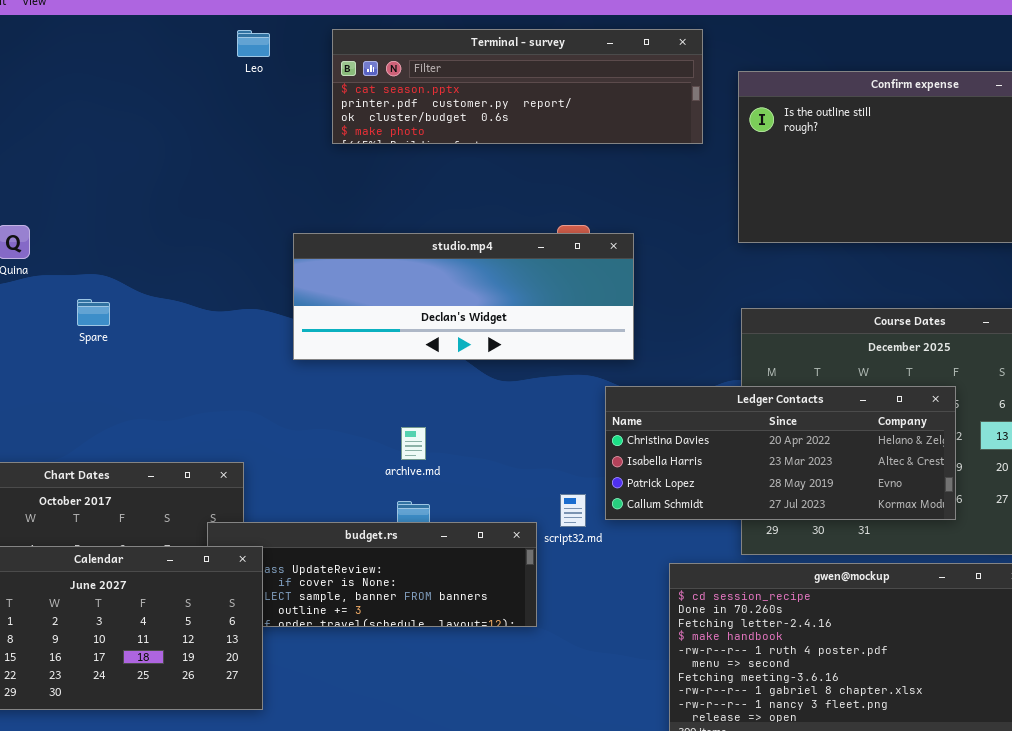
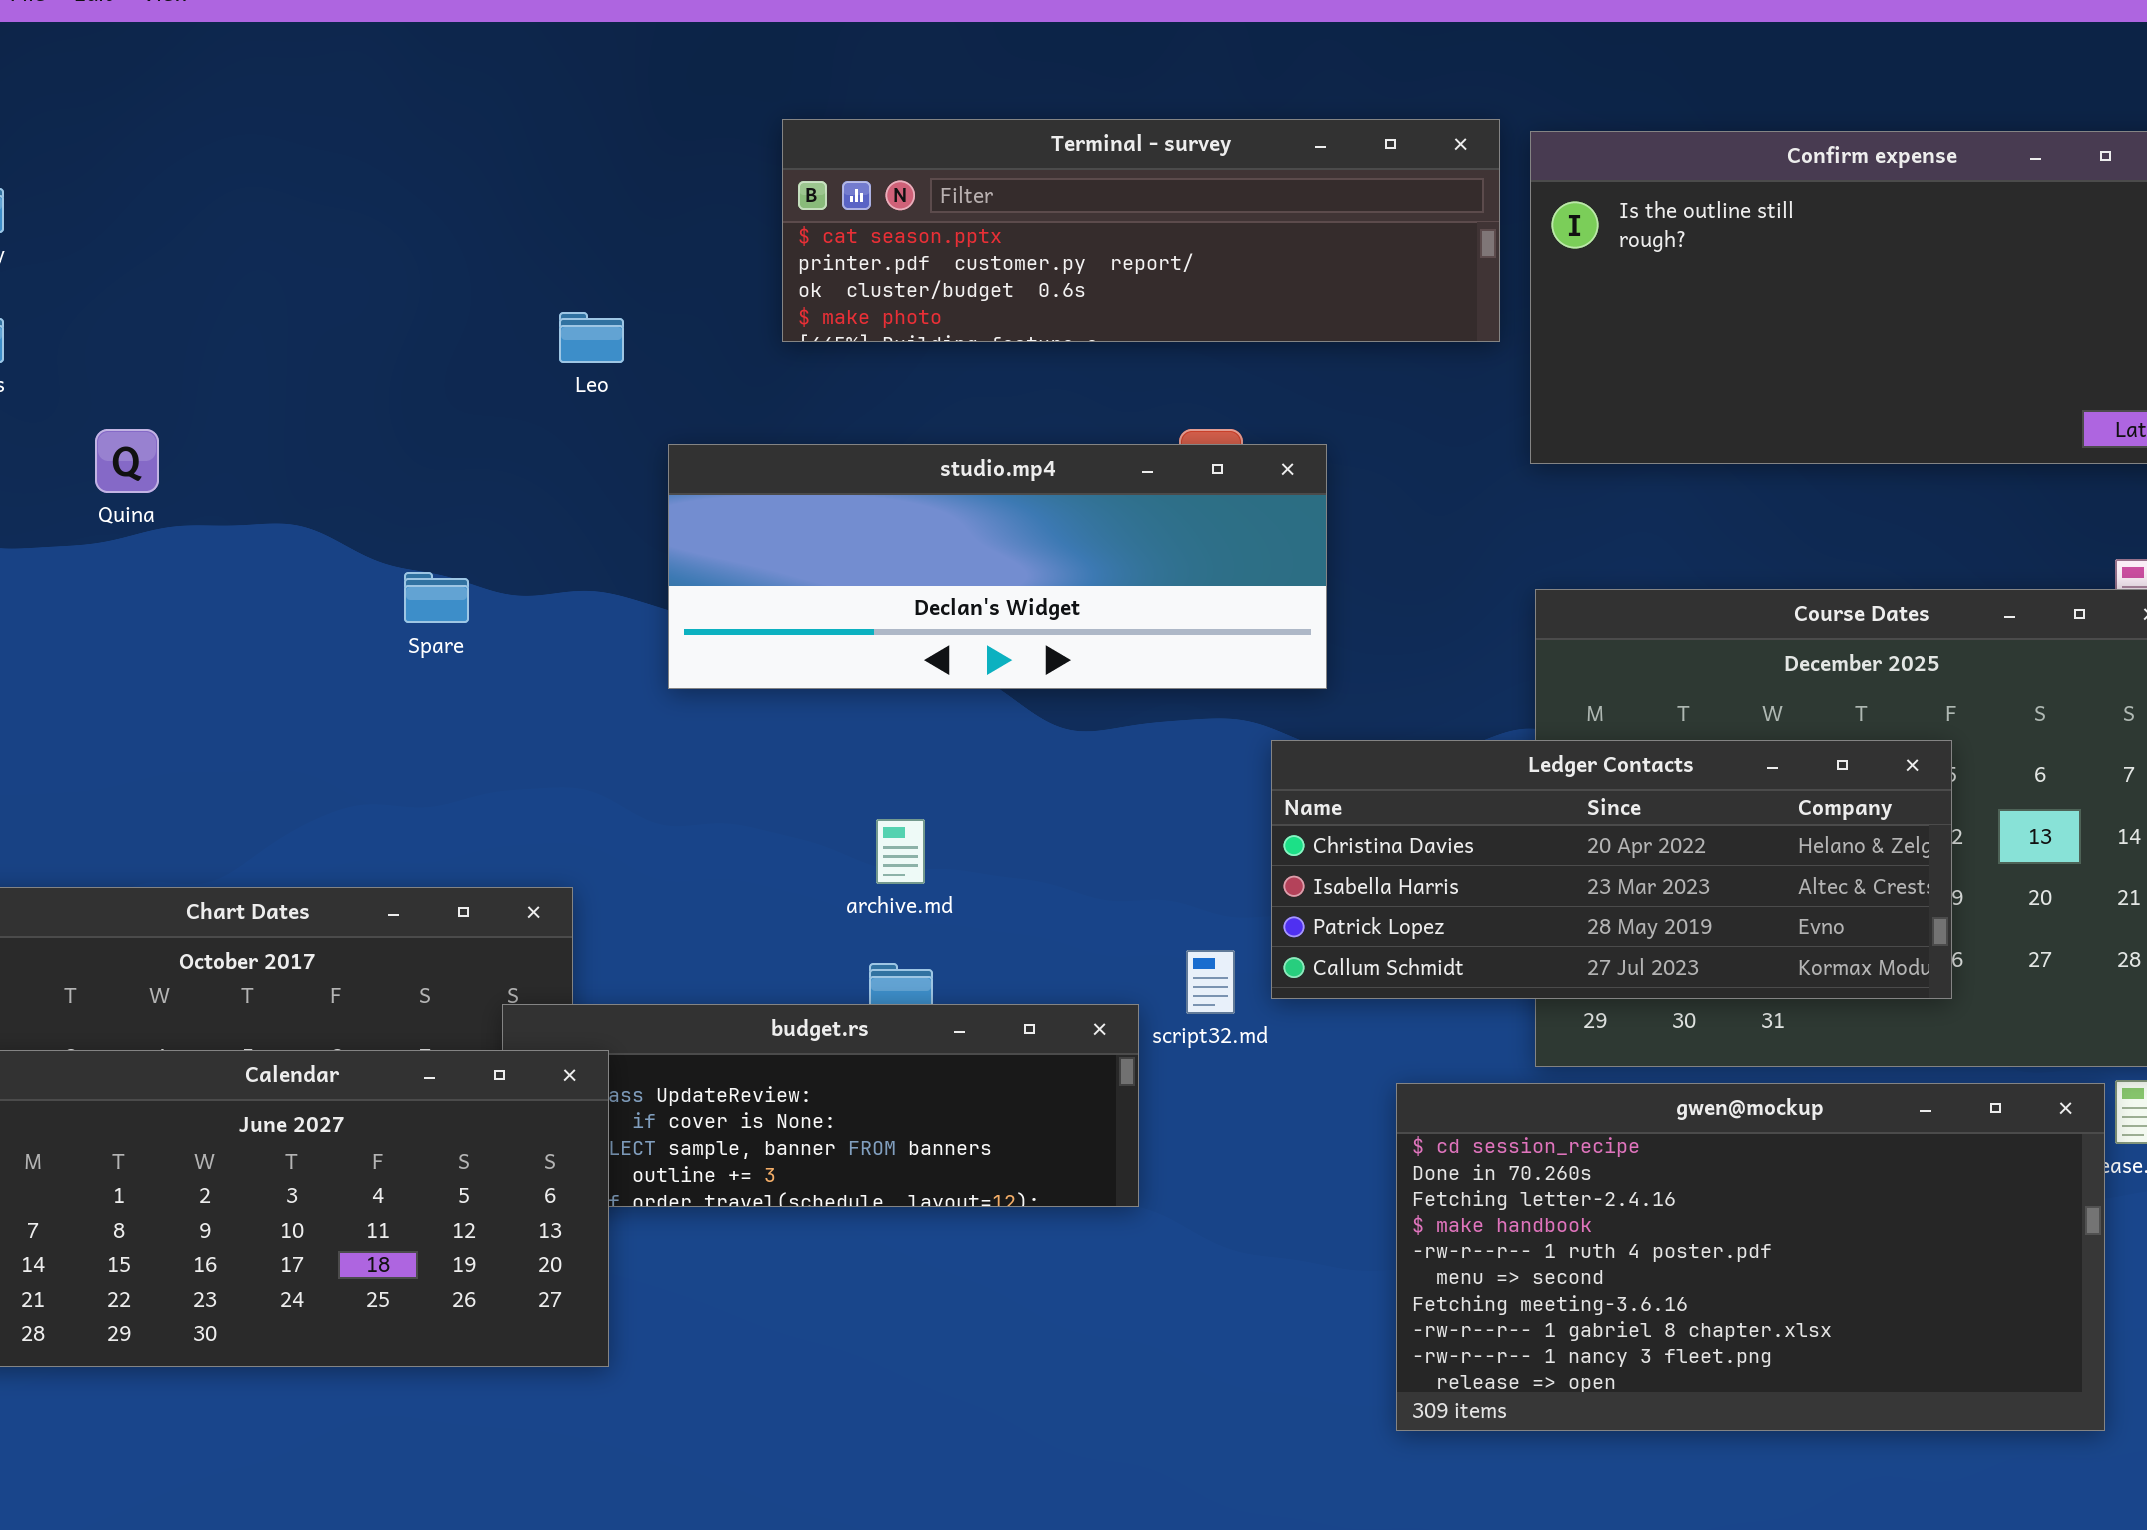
Terminal - survey: [332,29,703,144] -> [782,119,1500,342], moved
Leo: [237,30,270,57] -> [559,312,624,363], moved
Spare: [77,299,110,326] -> [404,572,469,623], moved

